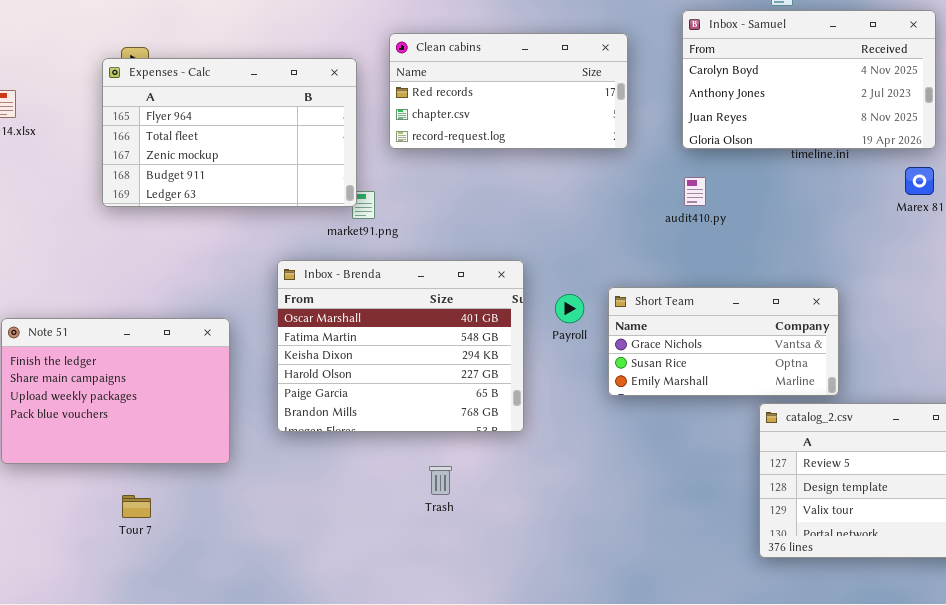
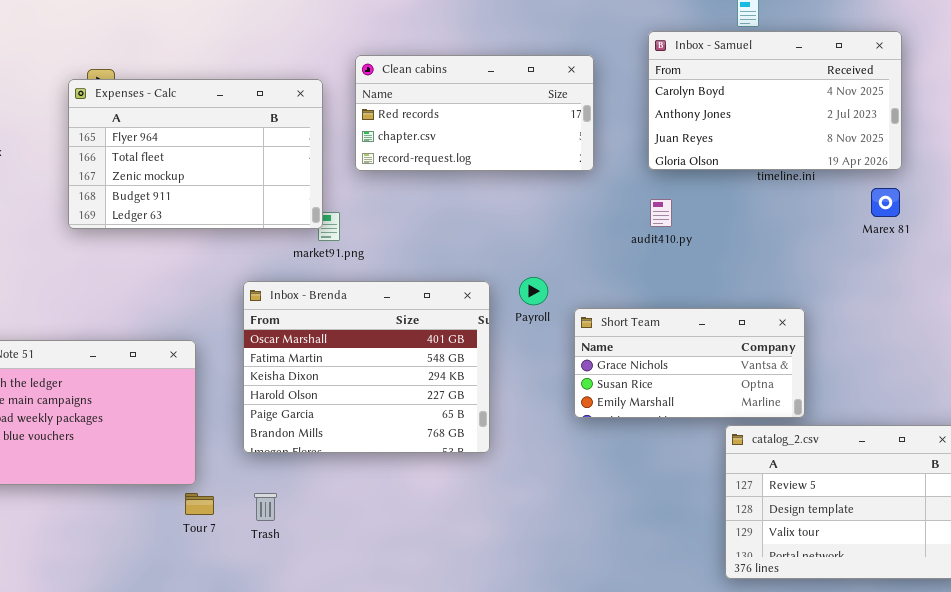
Payroll: [555,294,584,323] -> [519,277,548,305], moved
Trash: [429,466,452,495] -> [254,493,277,521], moved
Tour 7: [122,495,151,518] -> [185,493,214,515], moved

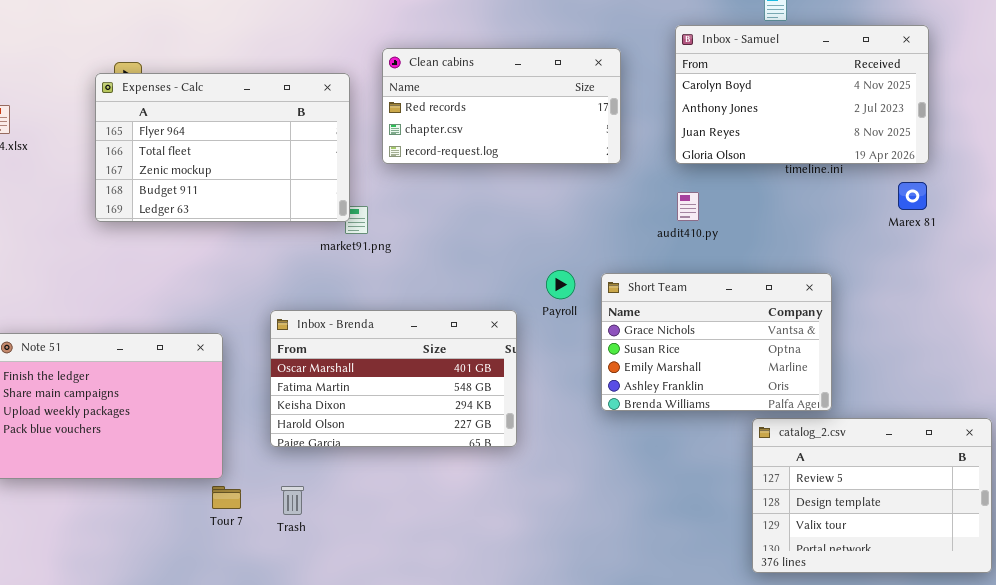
Inbox - Brenda: [243,281,490,453] -> [270,310,517,447], resized
Short Team: [574,308,805,418] -> [601,273,832,411], resized

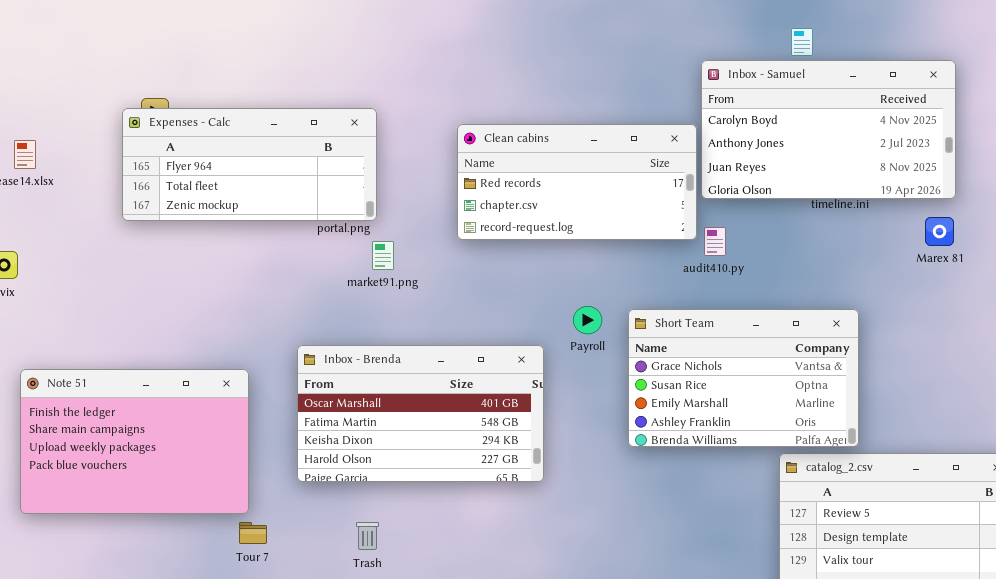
Clean cabins: [382,48,621,164] -> [457,124,697,240], moved
Expenses - Calc: [95,73,350,222] -> [122,108,377,221], resized
Trash: [281,486,304,515] -> [356,522,379,550], moved

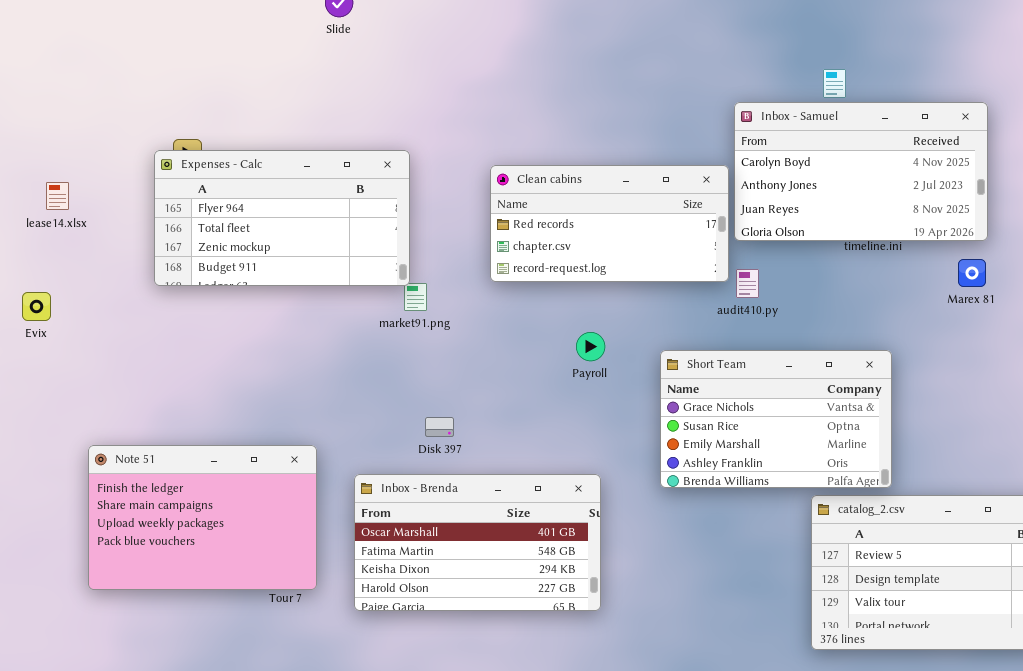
Expenses - Calc: [122,108,377,221] -> [154,150,410,286], resized
Payroll: [573,306,602,334] -> [576,332,605,361], moved
Inbox - Brenda: [297,345,544,482] -> [354,474,601,611], moved
Note 51: [20,369,249,514] -> [88,445,317,590], moved

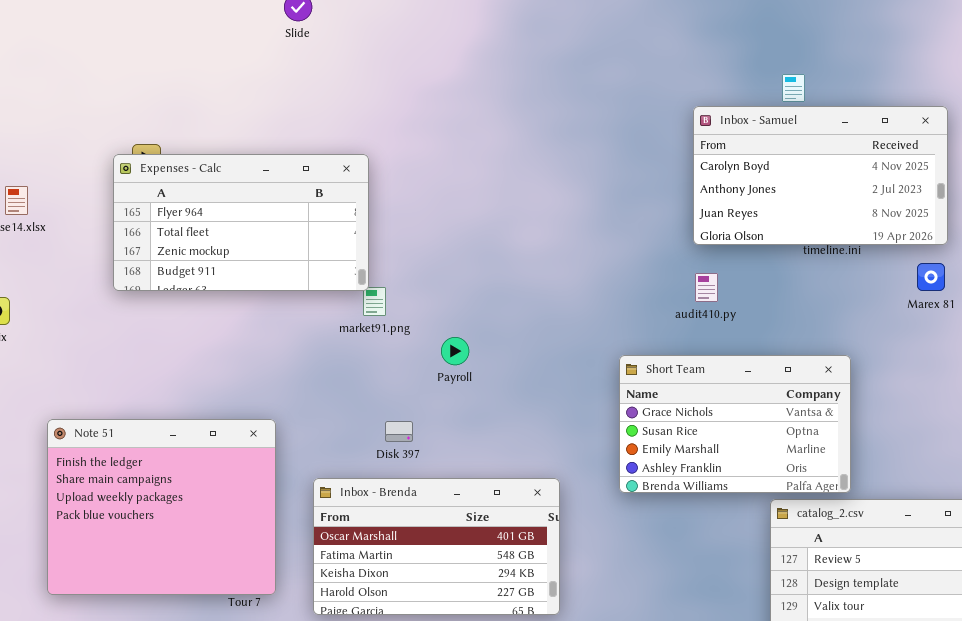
Clean cabins: [490,165,729,282] -> none, closed
Payroll: [576,332,605,361] -> [441,337,469,365], moved
Note 51: [88,445,317,590] -> [47,419,276,595], resized

